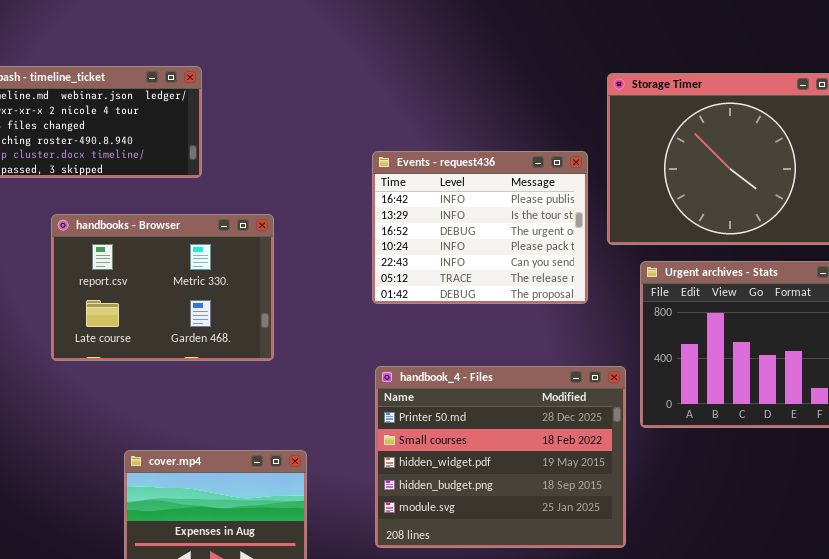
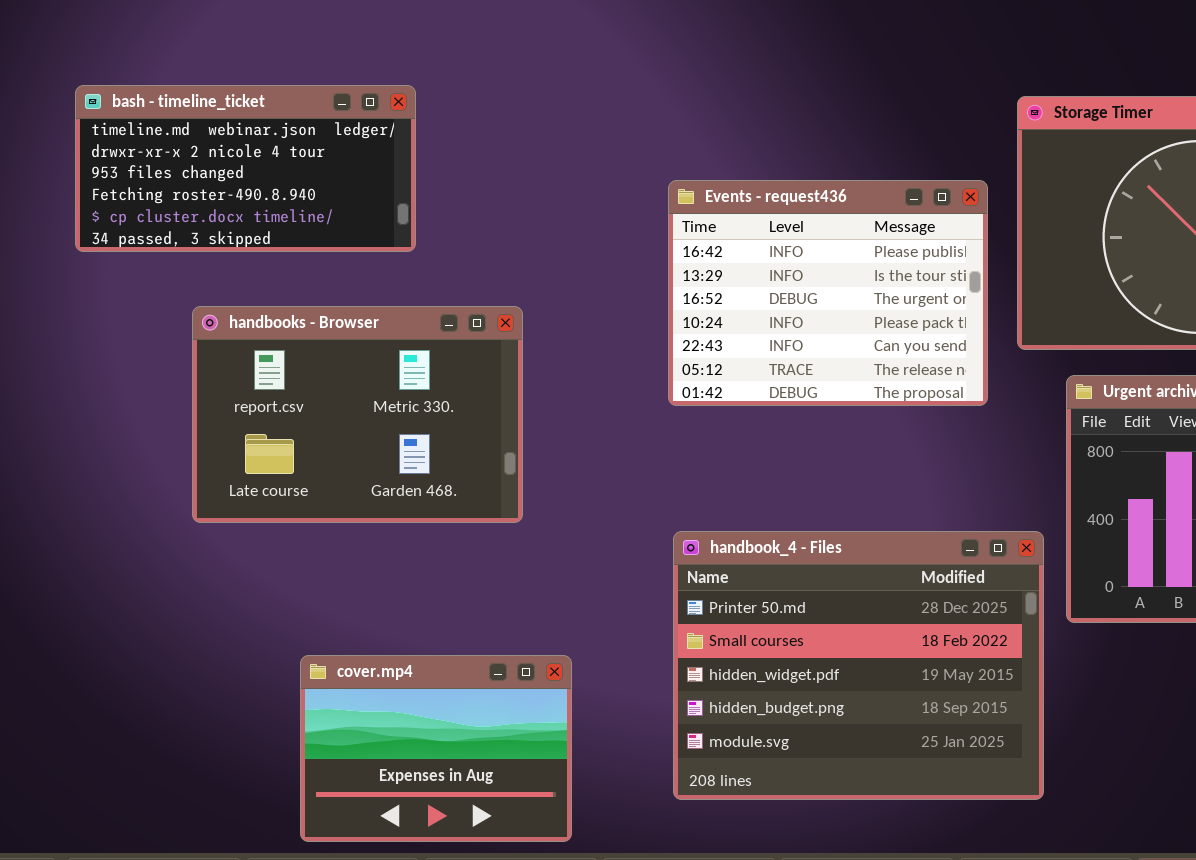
Events - request436: [372,151,588,304] -> [668,180,988,406], moved

